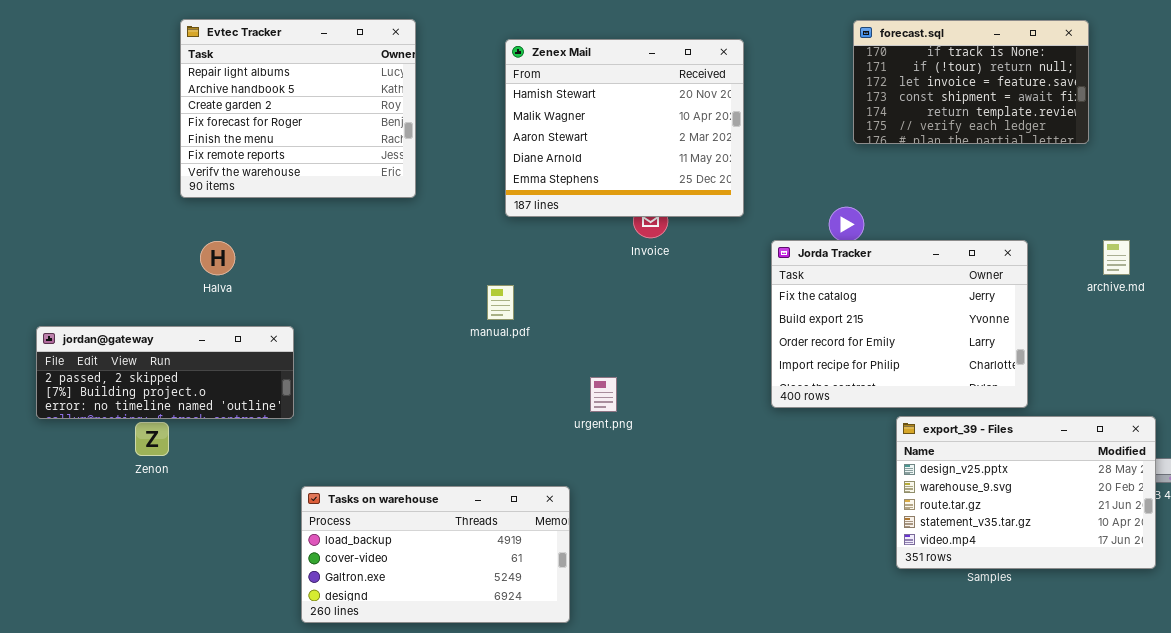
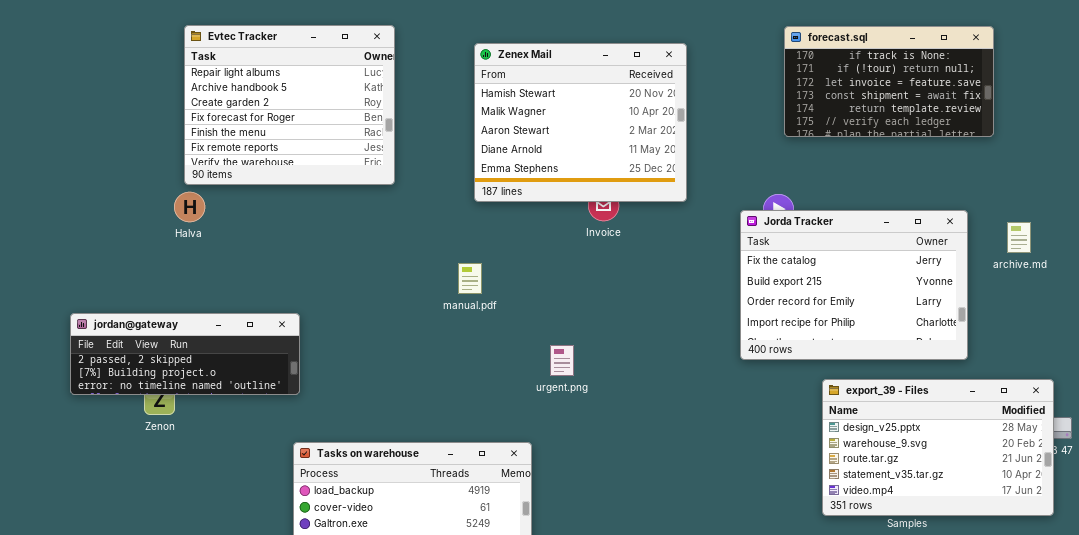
Jorda Tracker: [771,240,1028,408] -> [740,210,968,360], moved
Halva: [200,241,235,275] -> [174,192,205,222], moved
jordan@gateway: [36,326,294,419] -> [70,313,300,395], moved

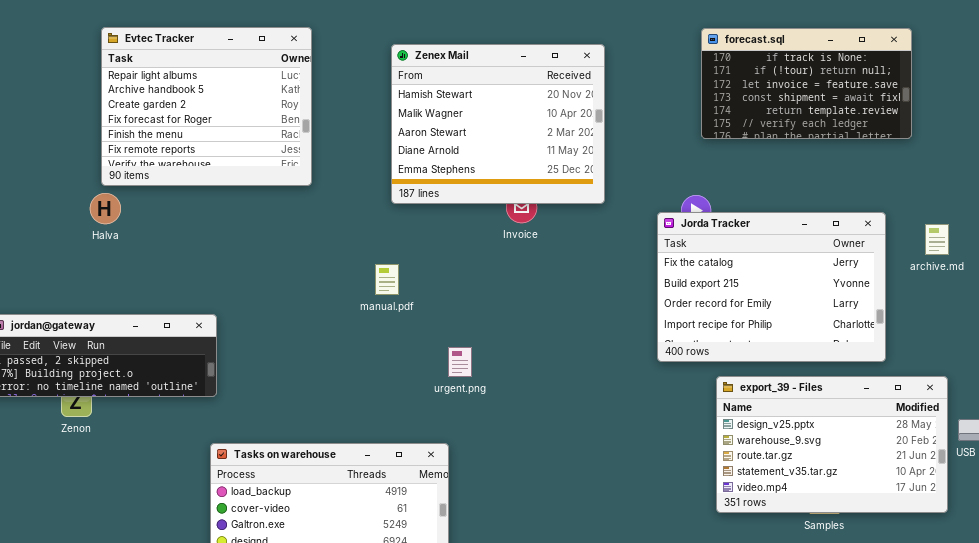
urgent.png: [550,345,574,376] -> [448,347,472,377], moved
export_39 - Files: [822,379,1054,516] -> [716,376,948,513], moved

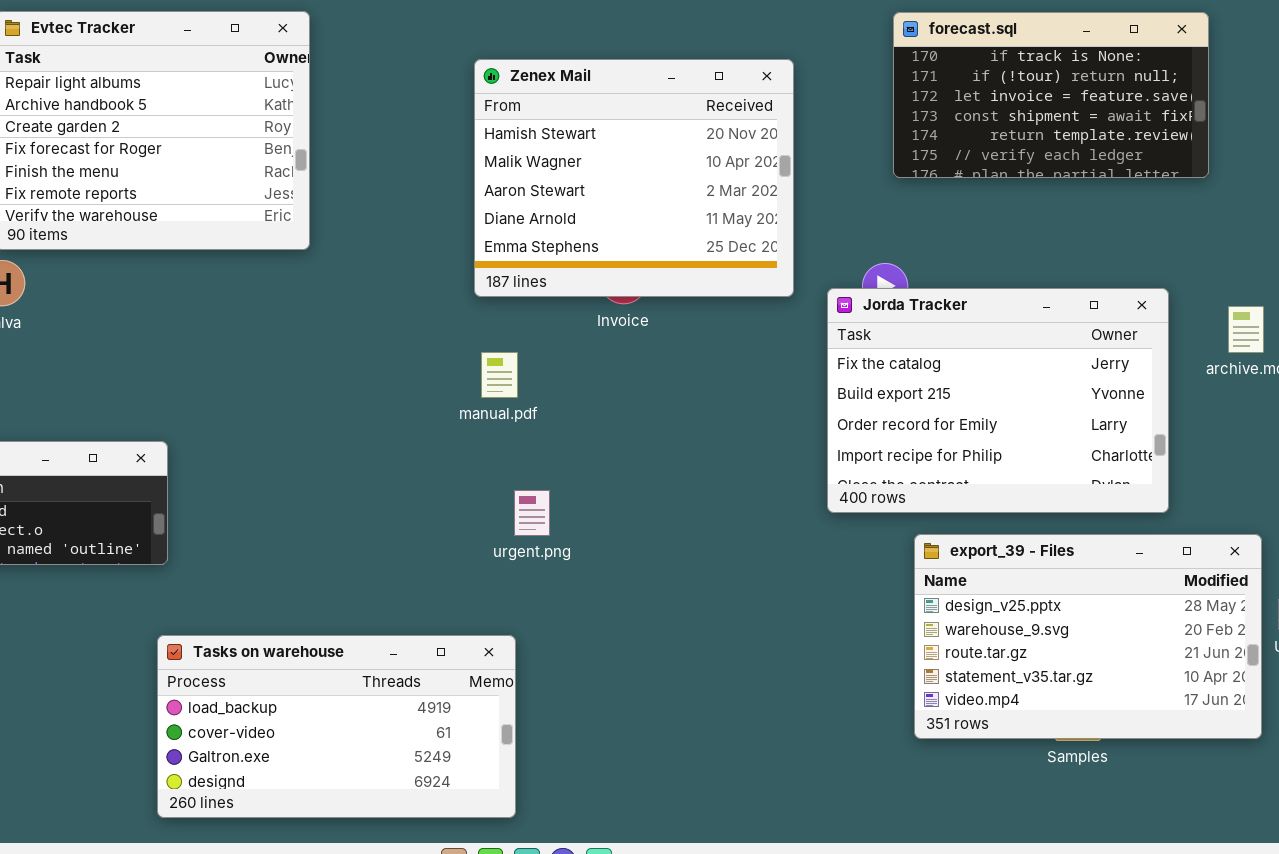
Zenex Mail: [391,44,605,204] -> [474,59,794,297], moved
manual.pdf: [375,264,399,295] -> [481,352,518,398], moved

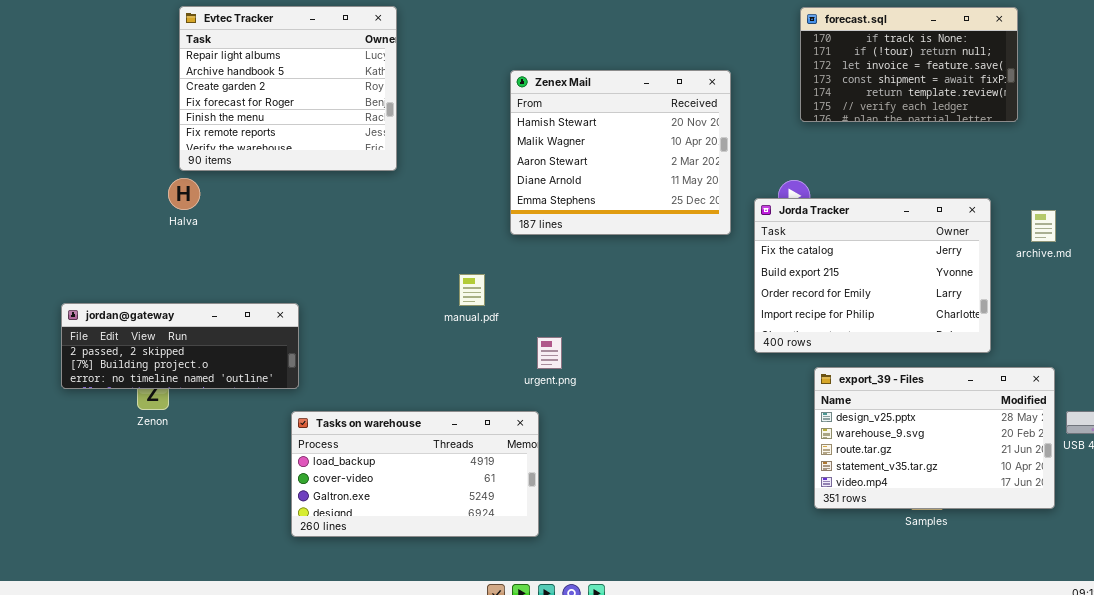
Zenex Mail: [474,59,794,297] -> [510,70,731,235], moved
manual.pdf: [481,352,518,398] -> [459,274,485,306], moved
Tasks on warehouse: [157,635,516,818] -> [291,411,539,537], moved

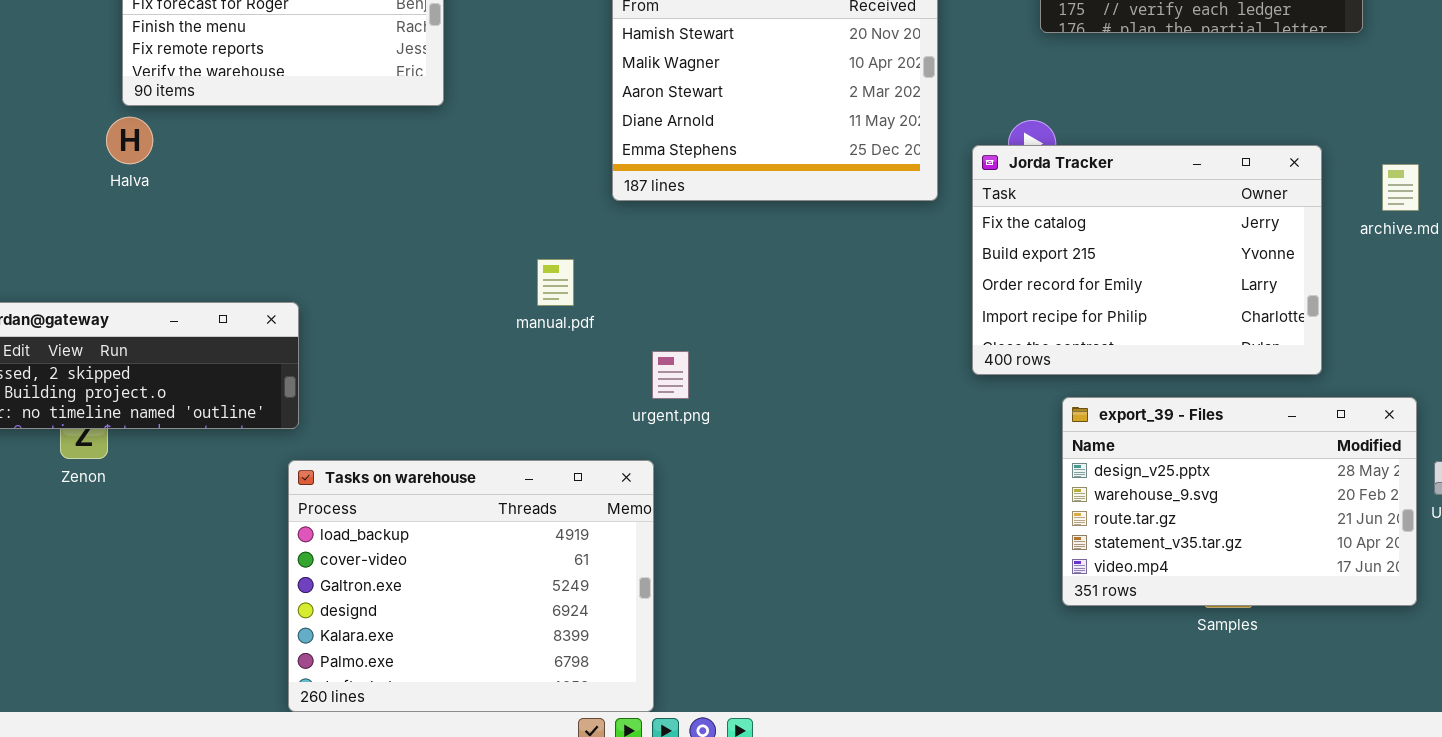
Tasks on warehouse: [291,411,539,537] -> [288,460,654,712], resized

